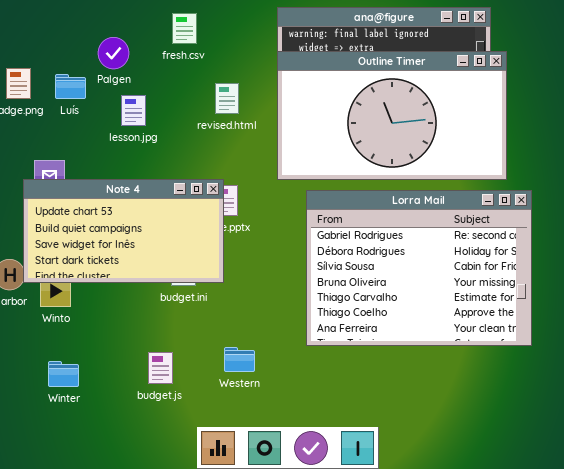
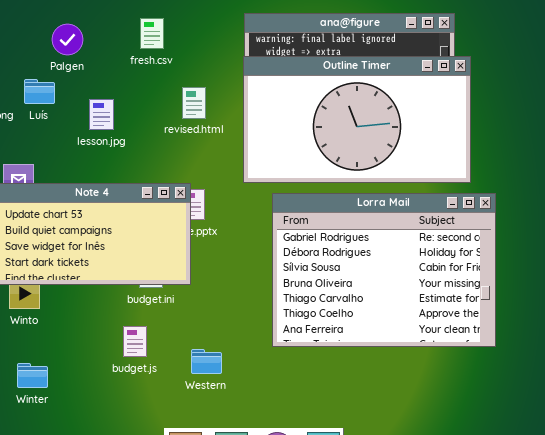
Palgen: [98,37,129,69] -> [52,24,83,55], moved
budget.js: [148,352,173,384] -> [123,326,147,357], moved

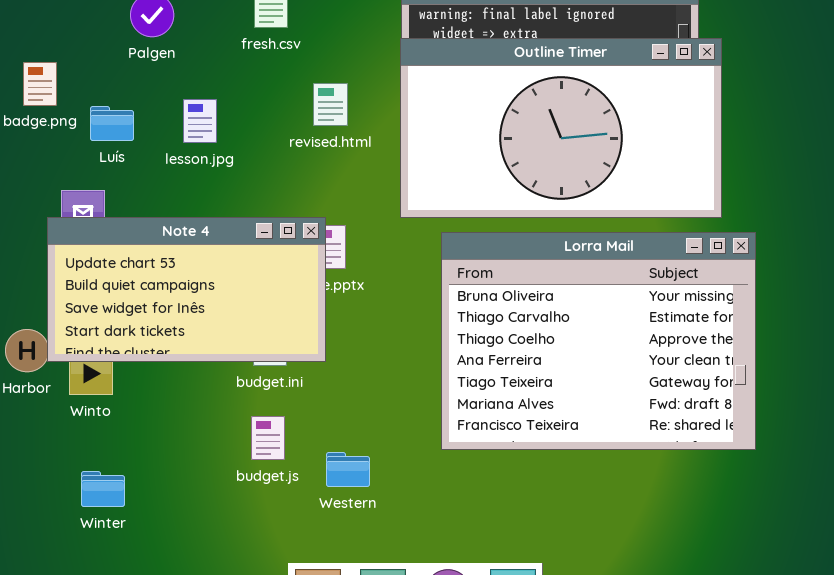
Luís: [24,79,55,104] -> [90,106,134,141], moved
Lorra Mail: [272,193,496,347] -> [441,232,756,450], scrolled down 3 rows
budget.js: [123,326,147,357] -> [251,416,285,460], moved

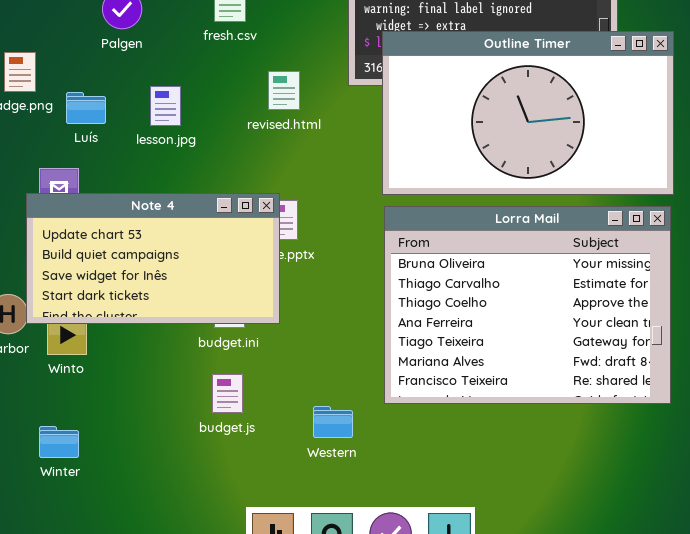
Outline Timer: [400,38,722,218] -> [382,31,674,195], moved
Western: [326,452,370,487] -> [313,406,353,438], moved
Winter: [81,471,125,507] -> [39,426,79,458], moved

